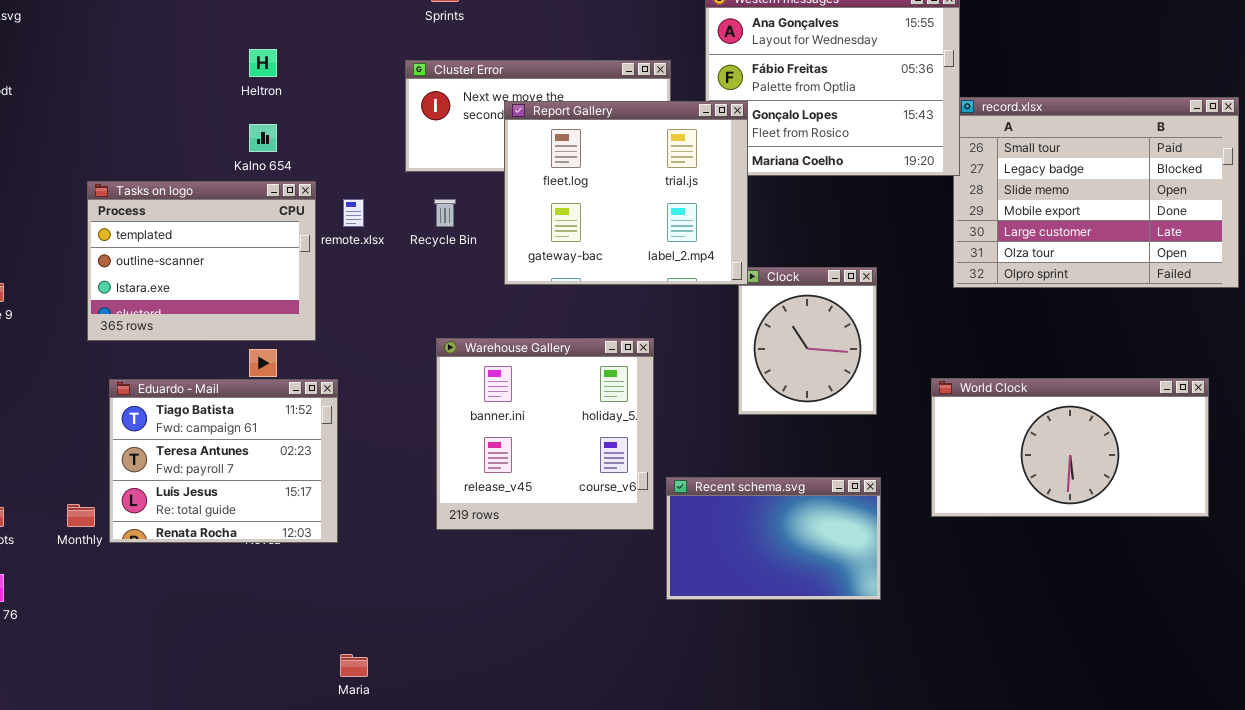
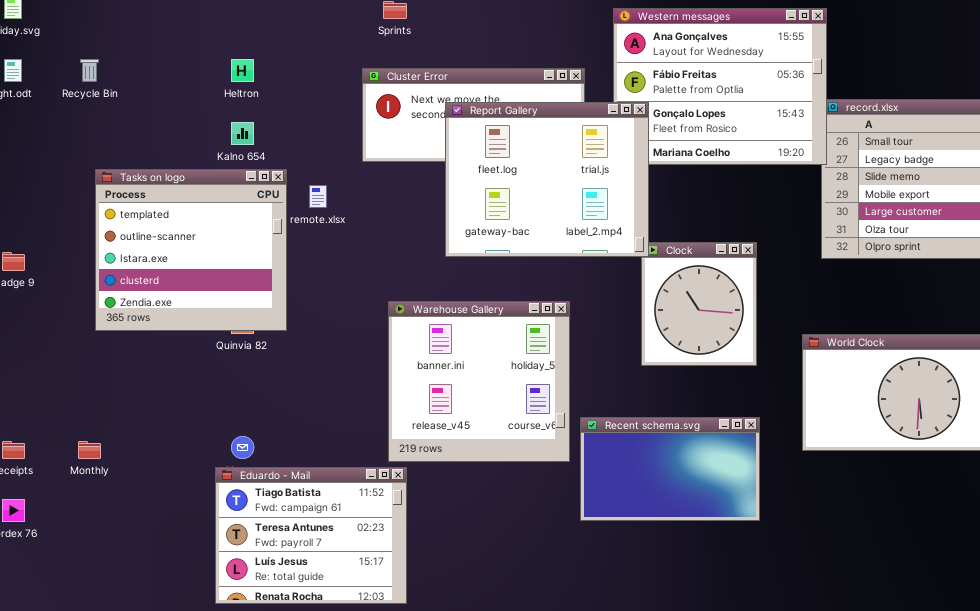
Tasks on logo: [87,181,316,341] -> [95,169,287,331], resized
Recycle Bin: [434,199,456,227] -> [80,59,99,82], moved
Eduardo - Mail: [109,379,338,543] -> [215,467,407,604], moved

